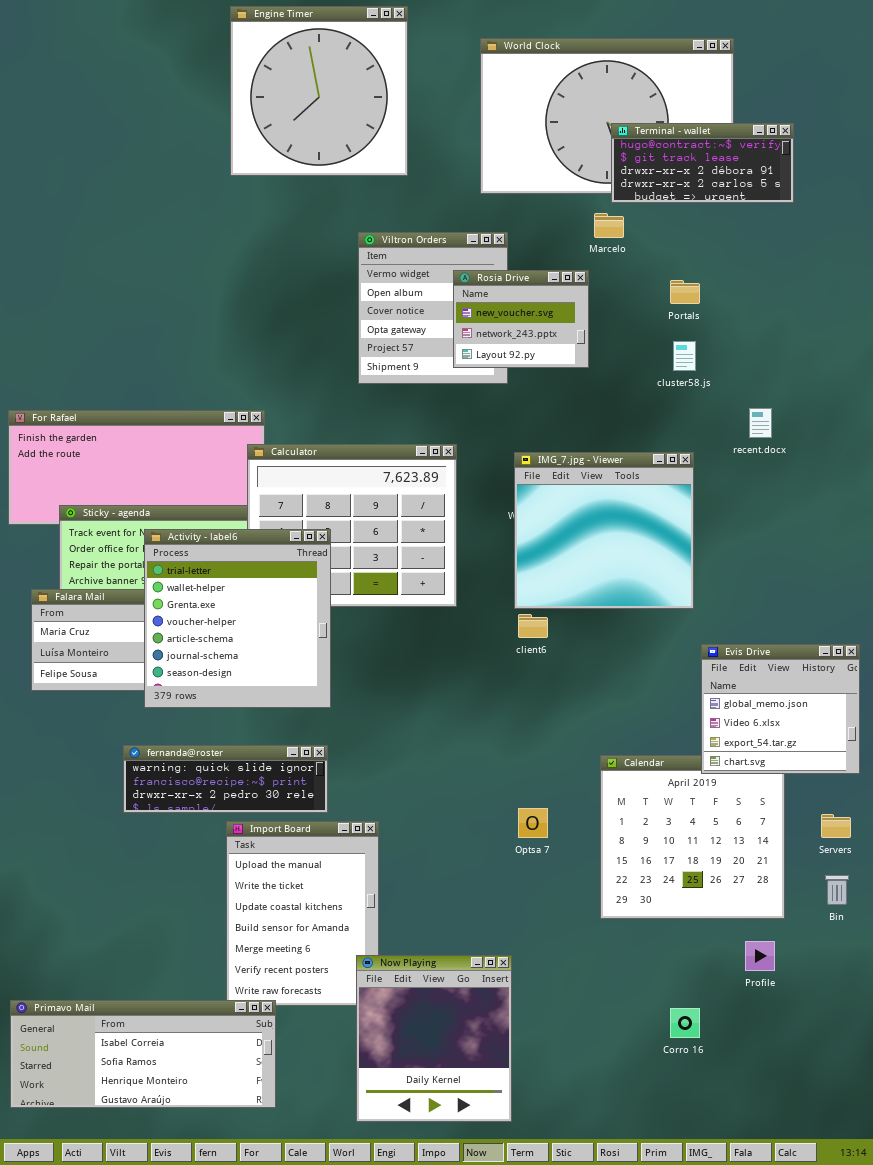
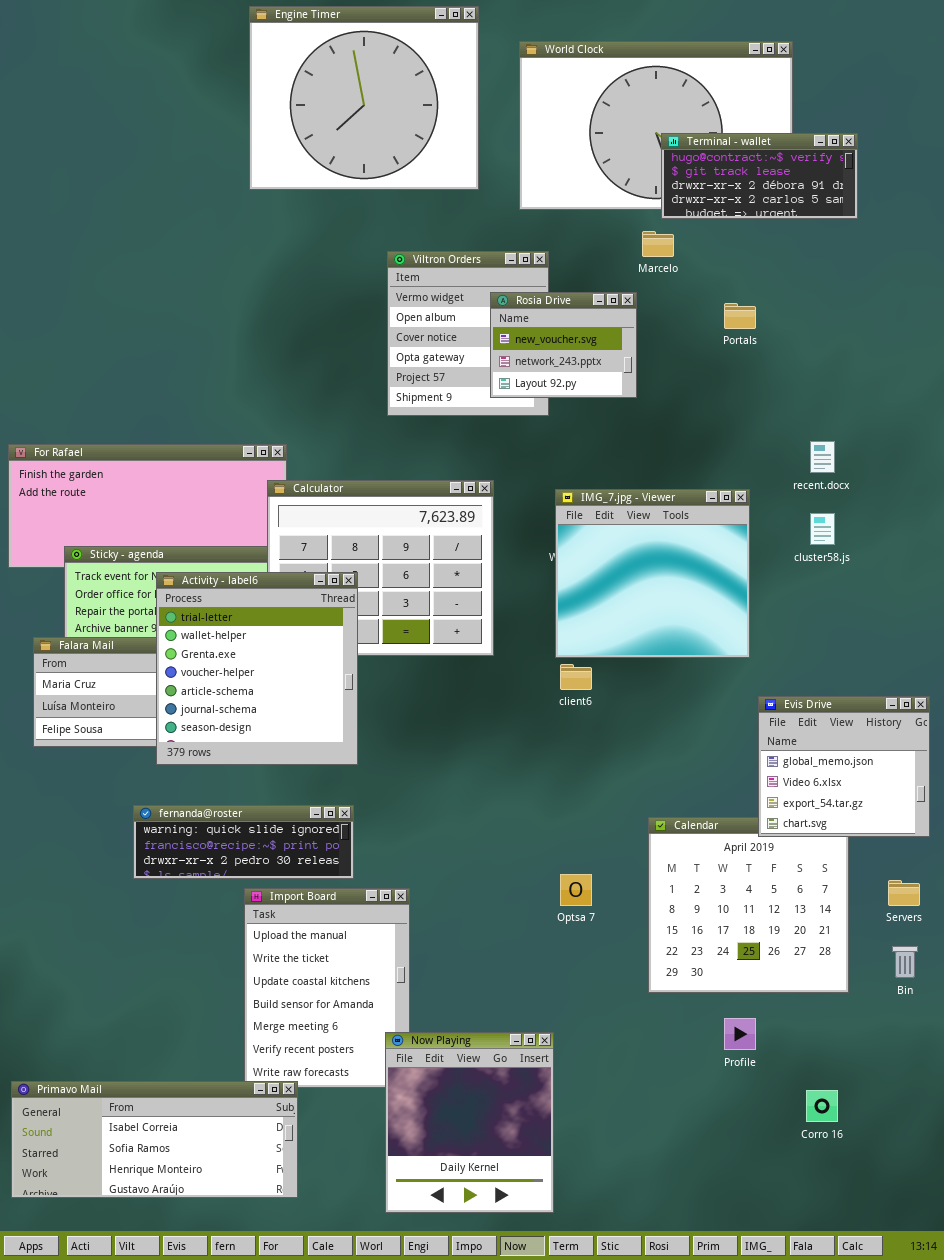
Engine Timer: [230,6,408,176] -> [249,6,479,190], resized
cluster58.js: [673,341,696,371] -> [810,513,835,545], moved
Profile: [745,941,775,971] -> [724,1018,756,1050], moved
Corro 16: [670,1008,700,1038] -> [806,1090,838,1122], moved

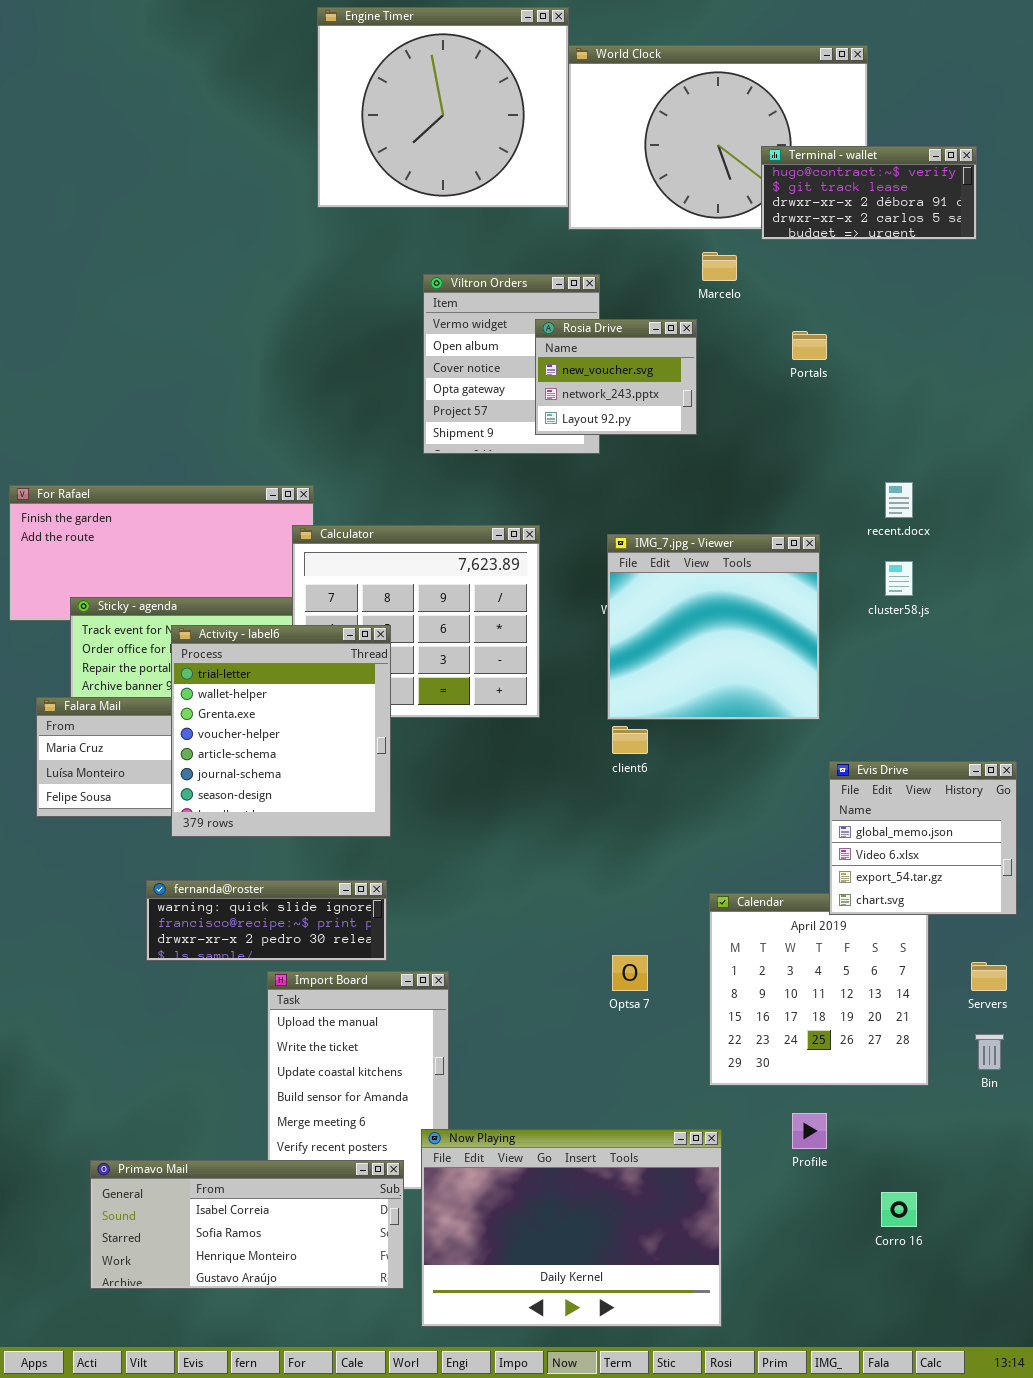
Engine Timer: [249,6,479,190] -> [317,7,569,208], moved
Terminal - wallet: [661,133,858,219] -> [761,146,977,240], moved
Now Playing: [385,1032,554,1213] -> [421,1129,722,1327], resized
Primavo Mail: [11,1081,298,1198] -> [90,1160,404,1289], moved

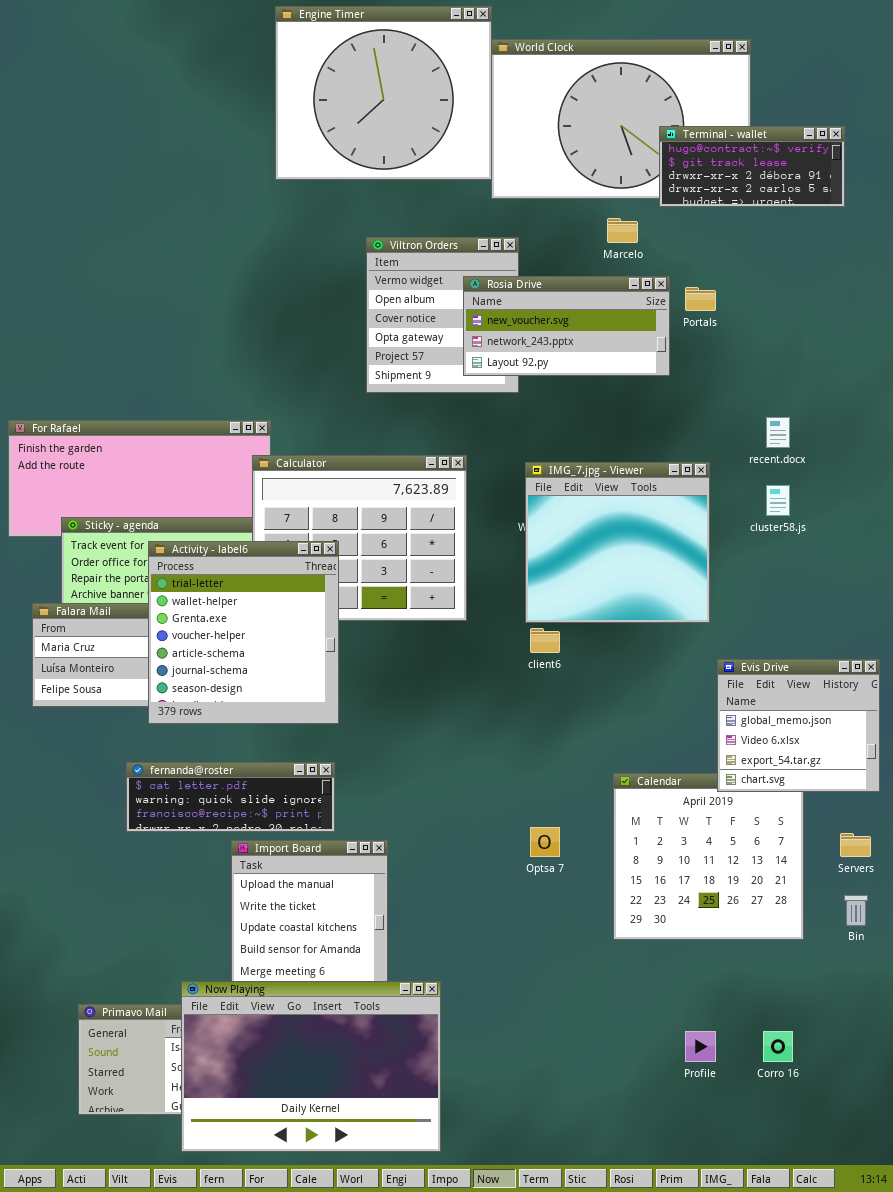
Rosia Drive: [535,319,697,435] -> [463,276,670,376], resized
fernanda@roster: [146,880,387,961] -> [126,762,335,832], scrolled up 1 row
Profile: [792,1113,827,1149] -> [685,1031,716,1062], moved
Now Playing: [421,1129,722,1327] -> [181,981,441,1152], moved

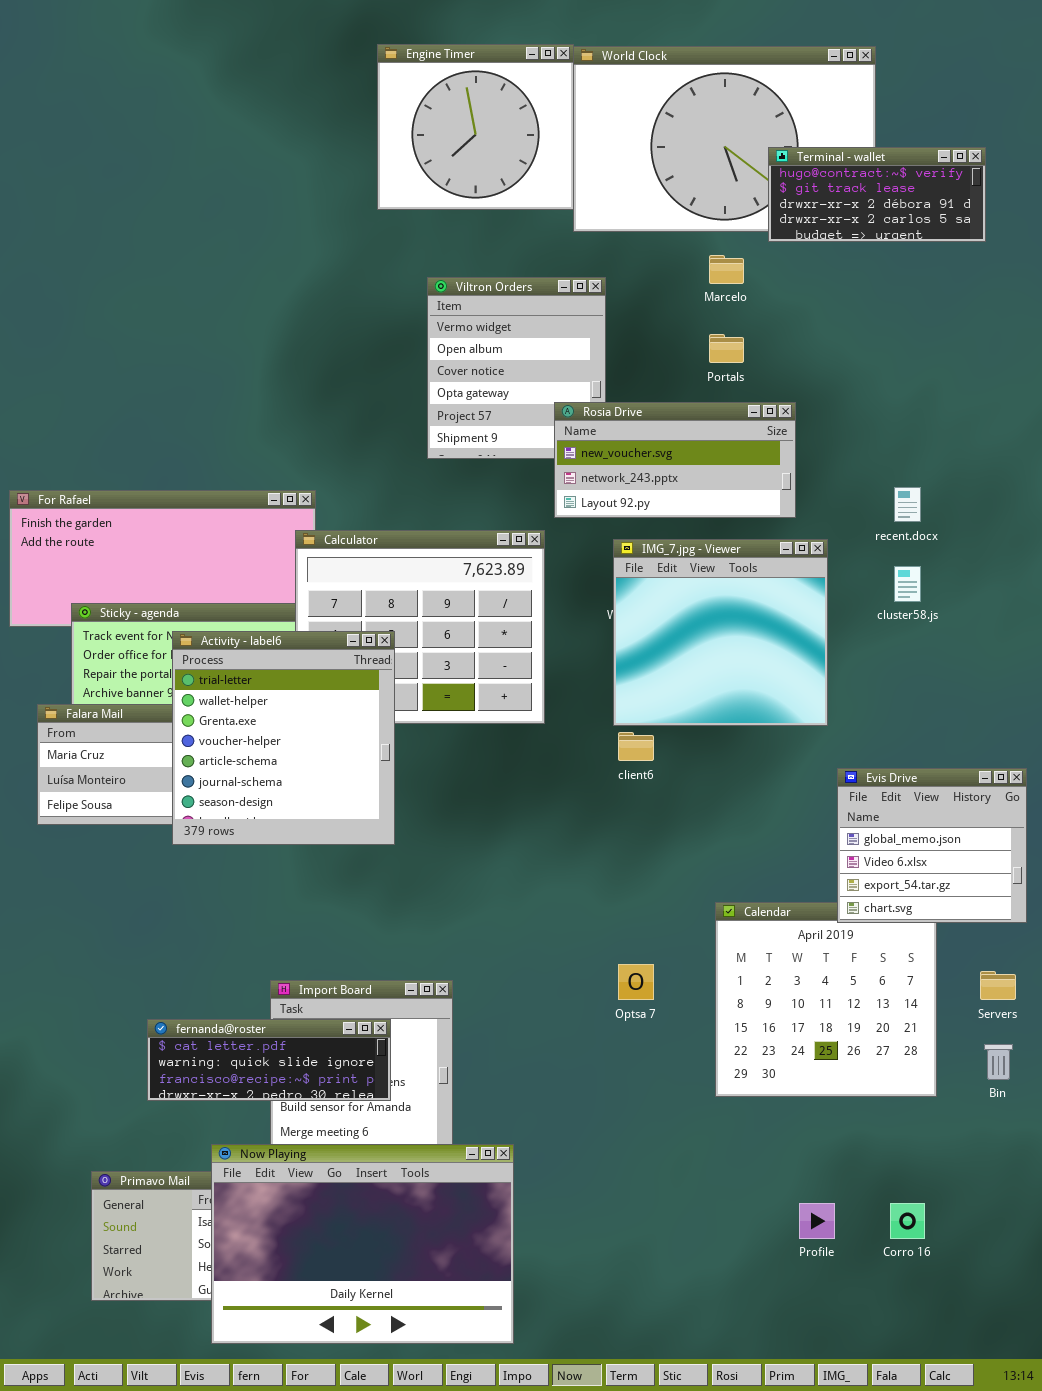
Engine Timer: [275,6,492,180] -> [377,44,574,210], resized
Rosia Drive: [463,276,670,376] -> [554,402,796,518], moved
Portals: [685,287,716,311] -> [709,334,744,363], moved
fernanda@roster: [126,762,335,832] -> [147,1019,391,1101], moved

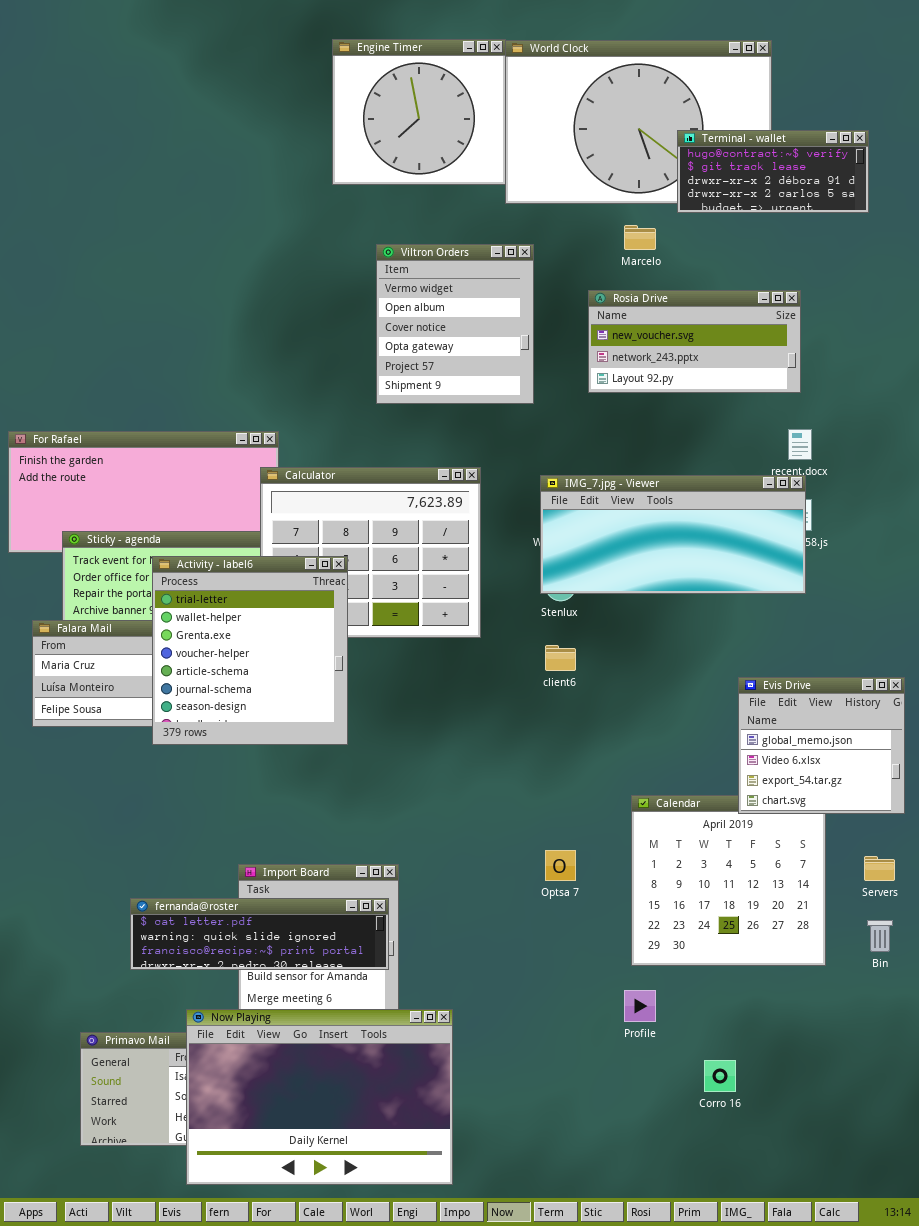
Rosia Drive: [554,402,796,518] -> [588,290,801,393], moved
IMG_7.jpg - Viewer: [613,539,828,726] -> [540,475,806,594], resized
fernanda@roster: [147,1019,391,1101] -> [130,898,389,970], resized
Profile: [799,1203,835,1239] -> [624,990,656,1022], moved
Corro 16: [890,1203,925,1239] -> [704,1060,736,1092], moved

